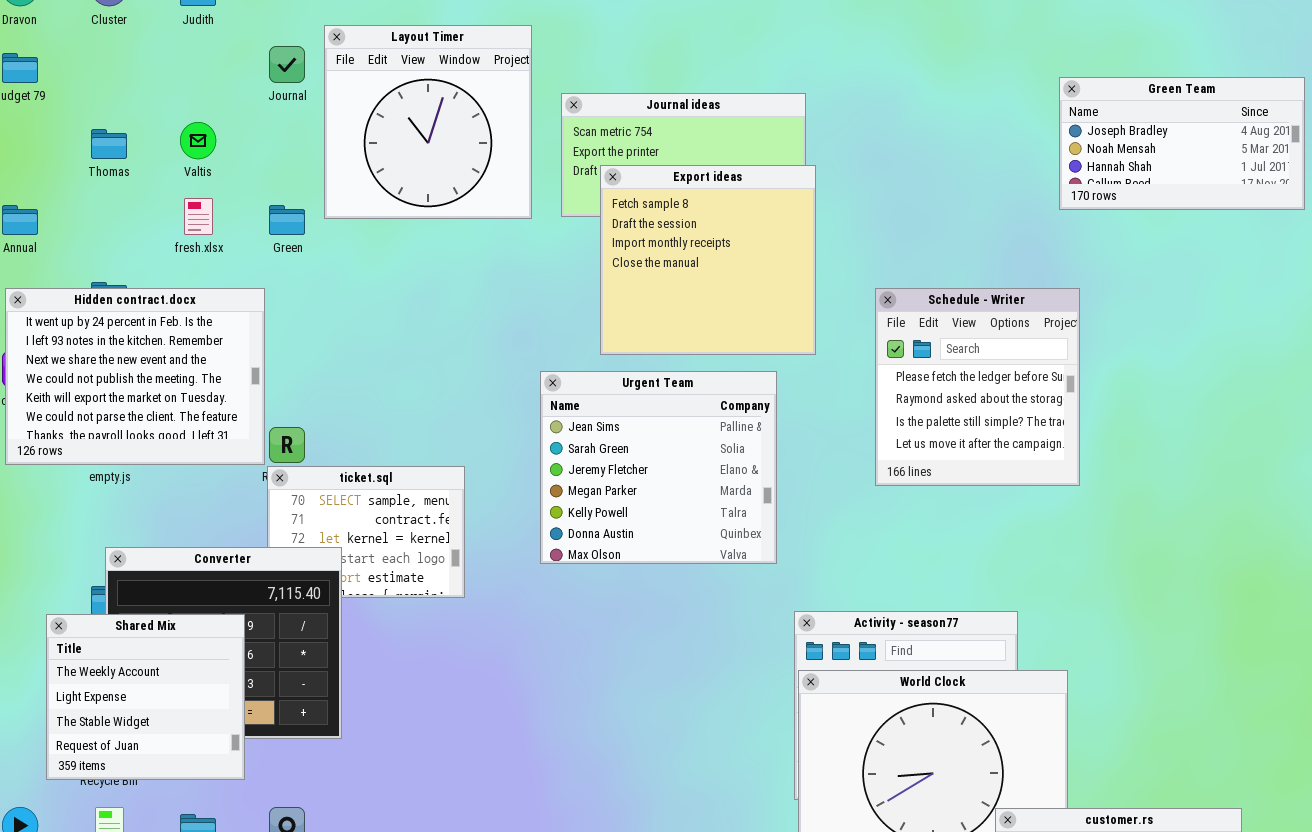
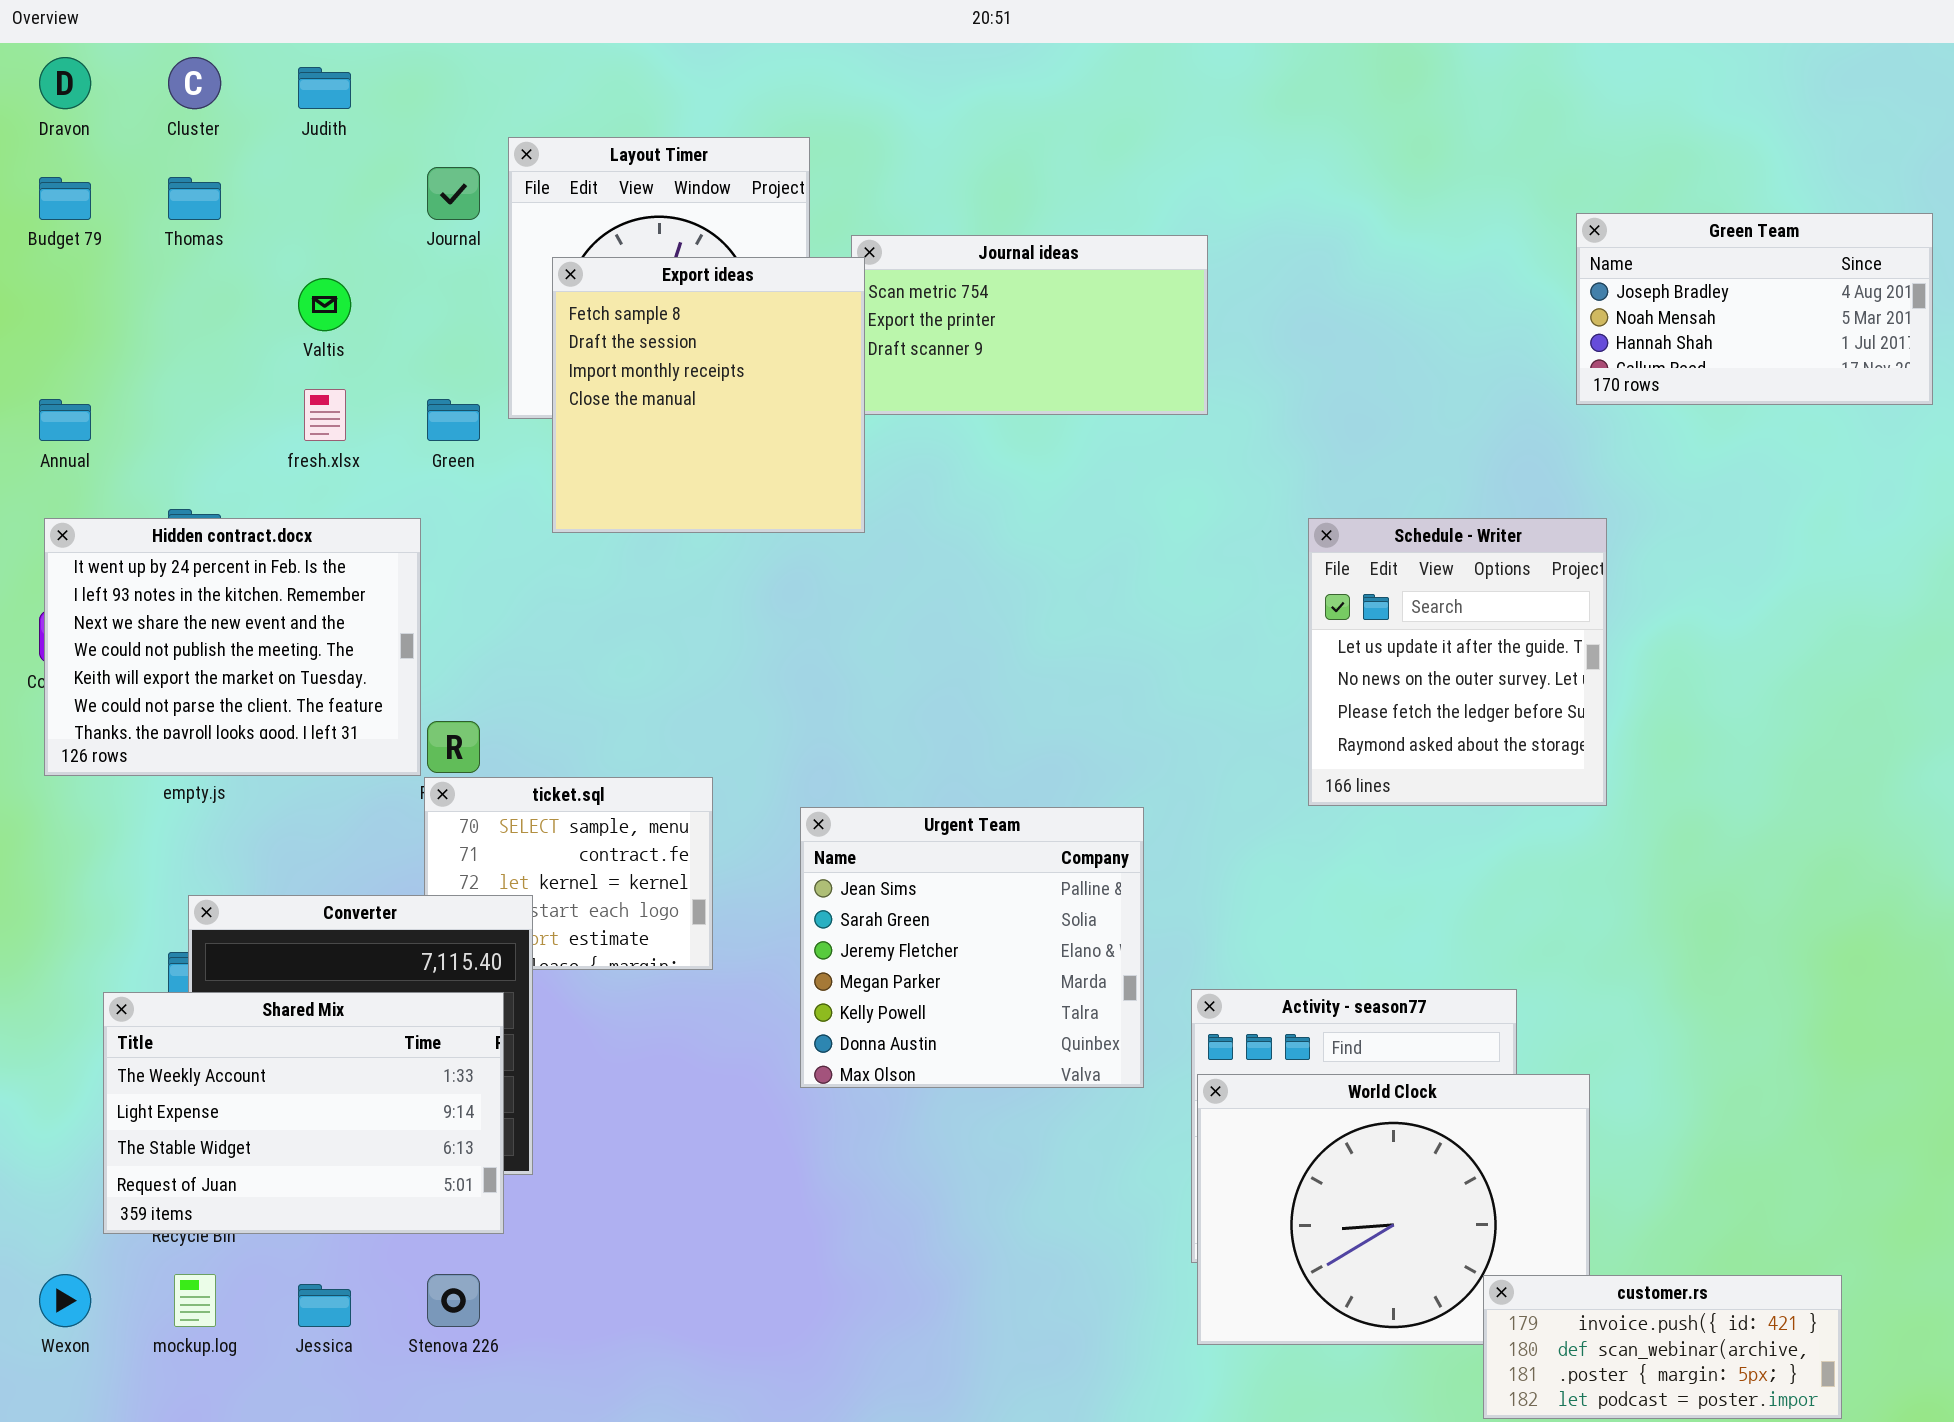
Thomas: [91,129,127,159] -> [168,177,221,220], moved
Export ideas: [600,165,816,355] -> [552,257,865,533], moved
Schedule - Writer: [875,288,1080,486] -> [1308,518,1607,806], scrolled up 2 rows
Urgent Team: [540,371,777,564] -> [800,807,1144,1088], moved
Shared Mix: [46,614,245,780] -> [103,992,504,1234], resized

